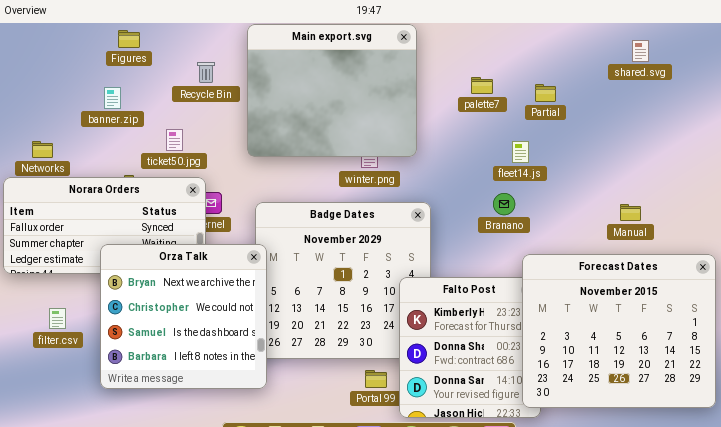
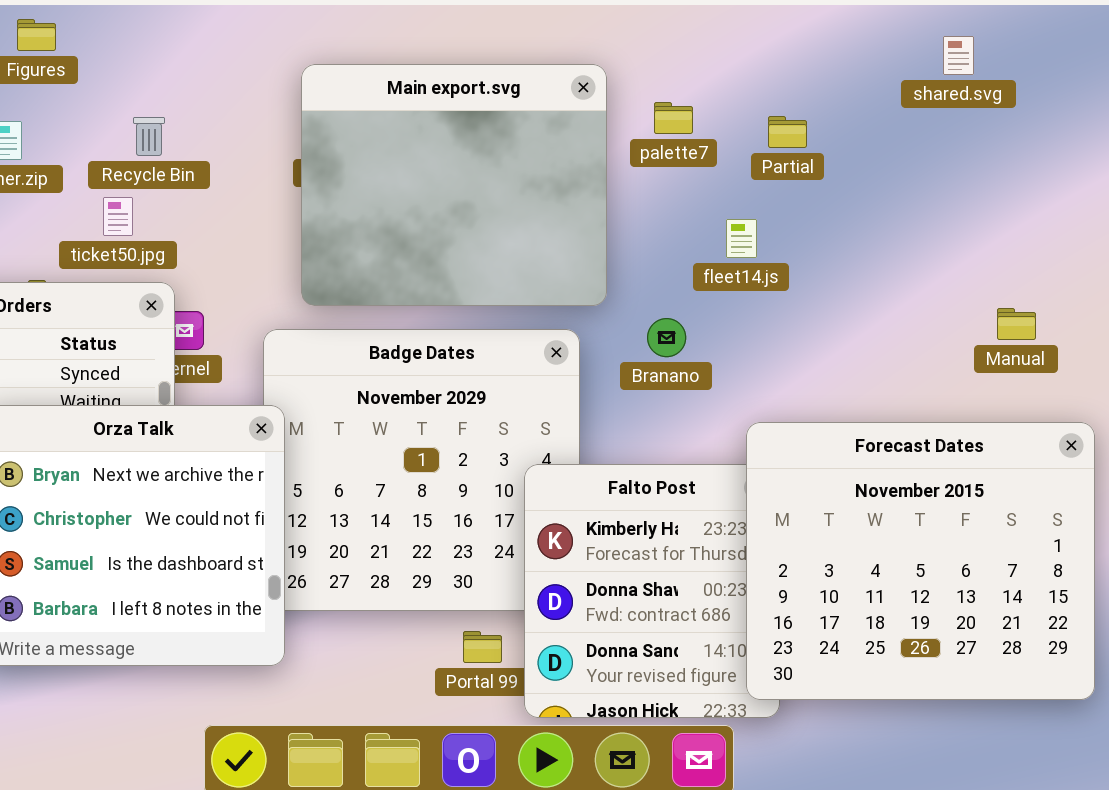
Main export.svg: [247,24,417,157] -> [301,64,607,306], moved
Recycle Bin: [197,62,215,83] -> [133,117,165,156], moved
Branano: [493,193,515,215] -> [647,318,686,357], moved
Manual: [620,204,641,221] -> [997,308,1036,340], moved

